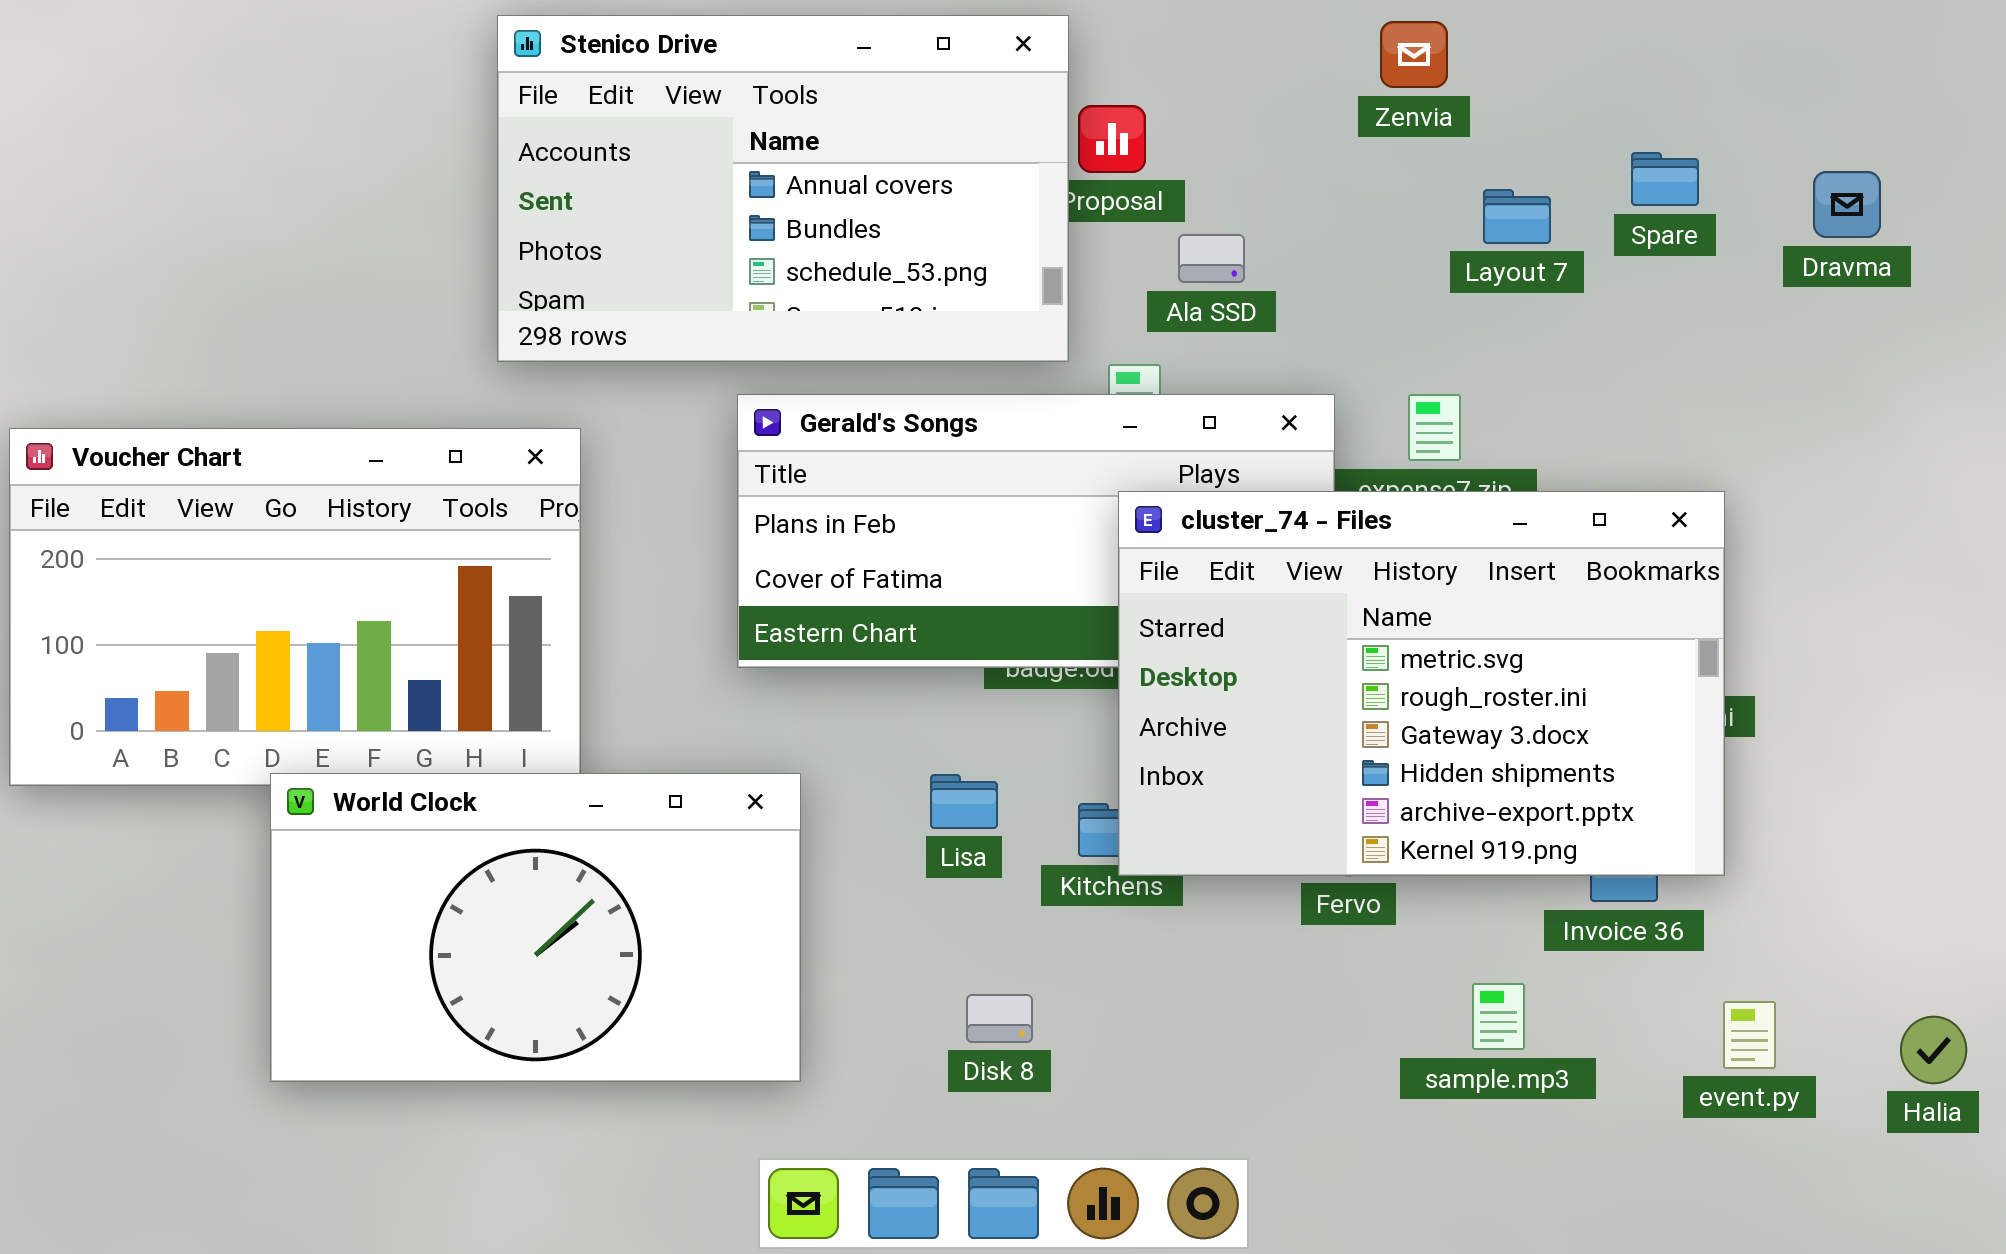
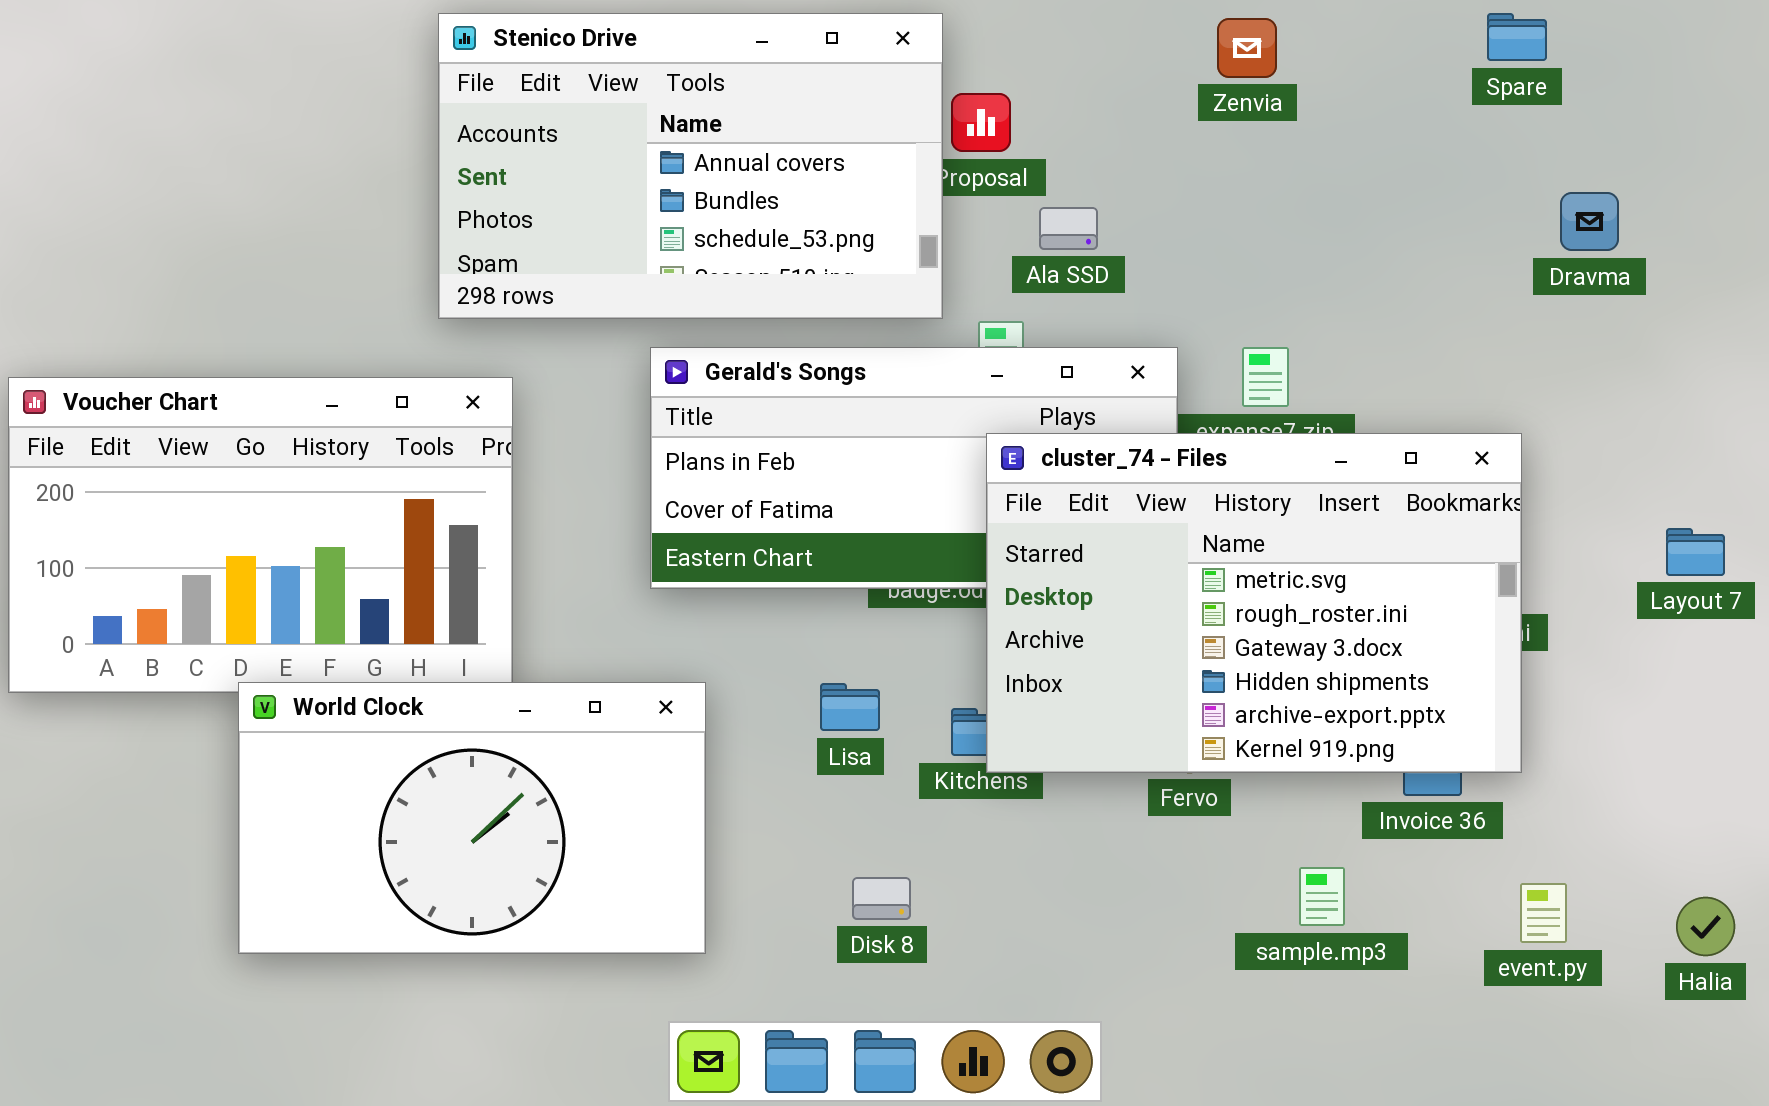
Spare: [1631,152,1699,206] -> [1487,13,1547,61], moved
Dravma: [1813,171,1881,238] -> [1560,192,1619,251], moved
Layout 7: [1483,189,1551,244] -> [1666,528,1725,576], moved

